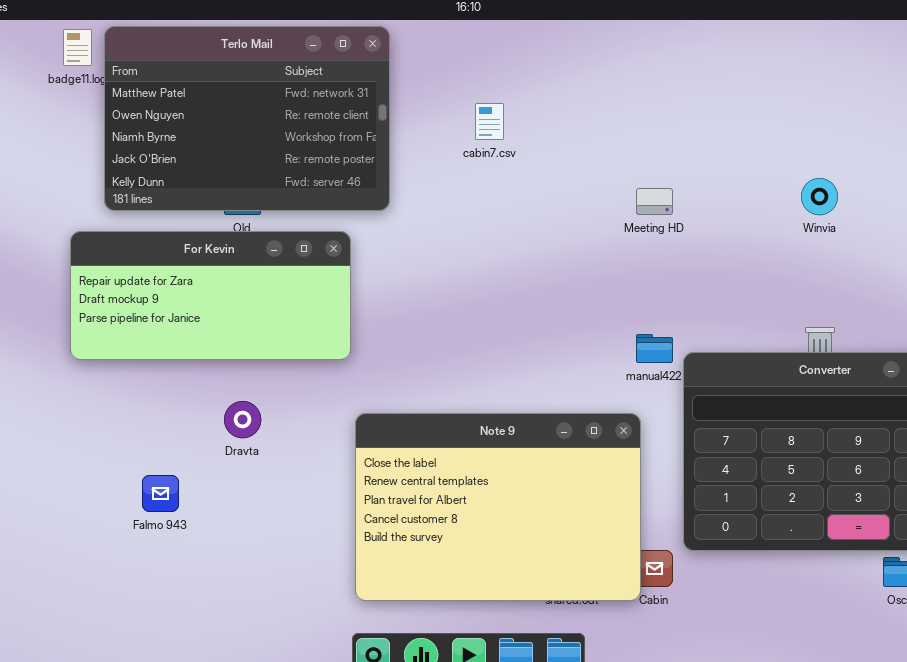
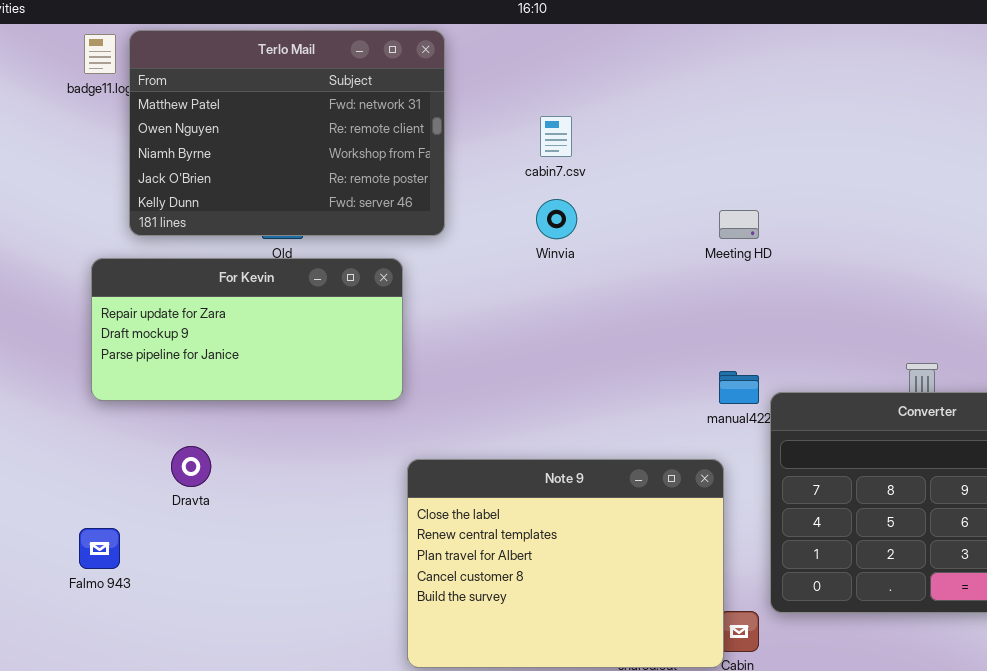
Winvia: [801,178,838,215] -> [536,199,577,239], moved
Dravta: [224,401,261,438] -> [171,446,211,487], moved
Falmo 943: [142,475,179,512] -> [79,528,120,569], moved

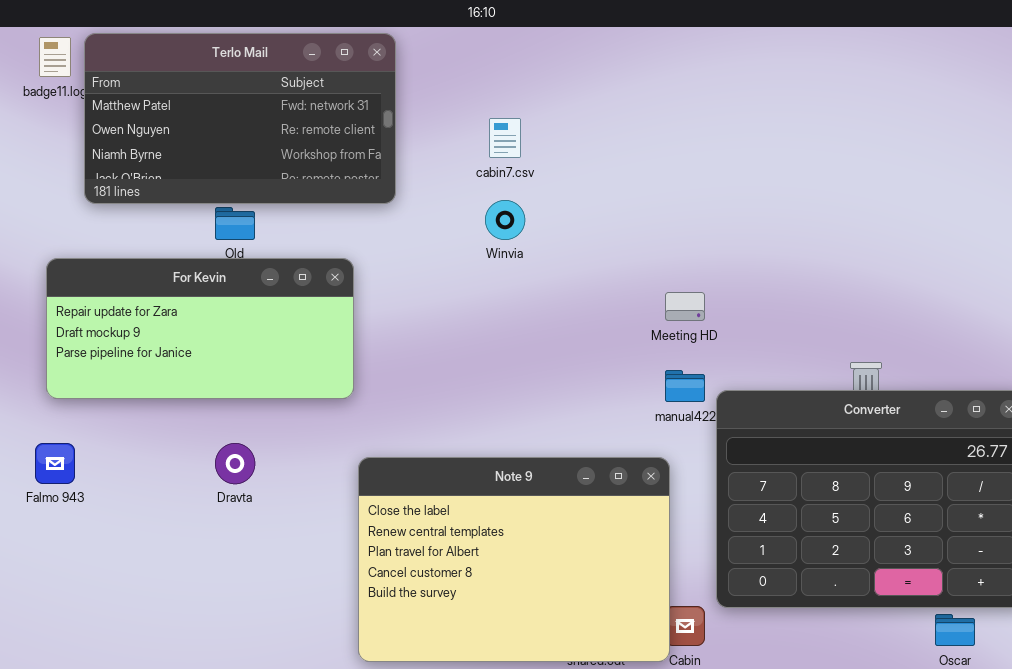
Terlo Mail: [129,30,445,236] -> [84,33,396,204], resized
Meeting HD: [719,210,759,239] -> [665,292,705,321], moved
Dravta: [171,446,211,487] -> [215,443,255,484], moved
Falmo 943: [79,528,120,569] -> [35,443,75,484], moved

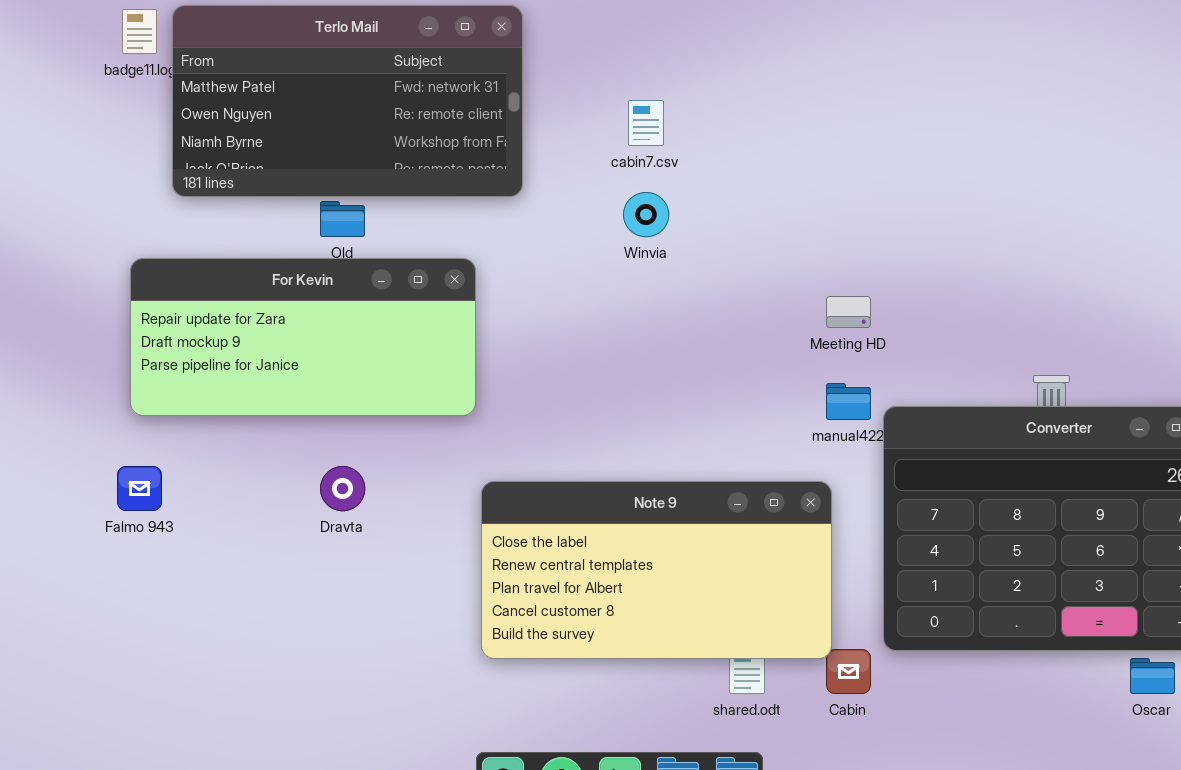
Note 9: [358,457,670,662] -> [481,481,832,659], resized

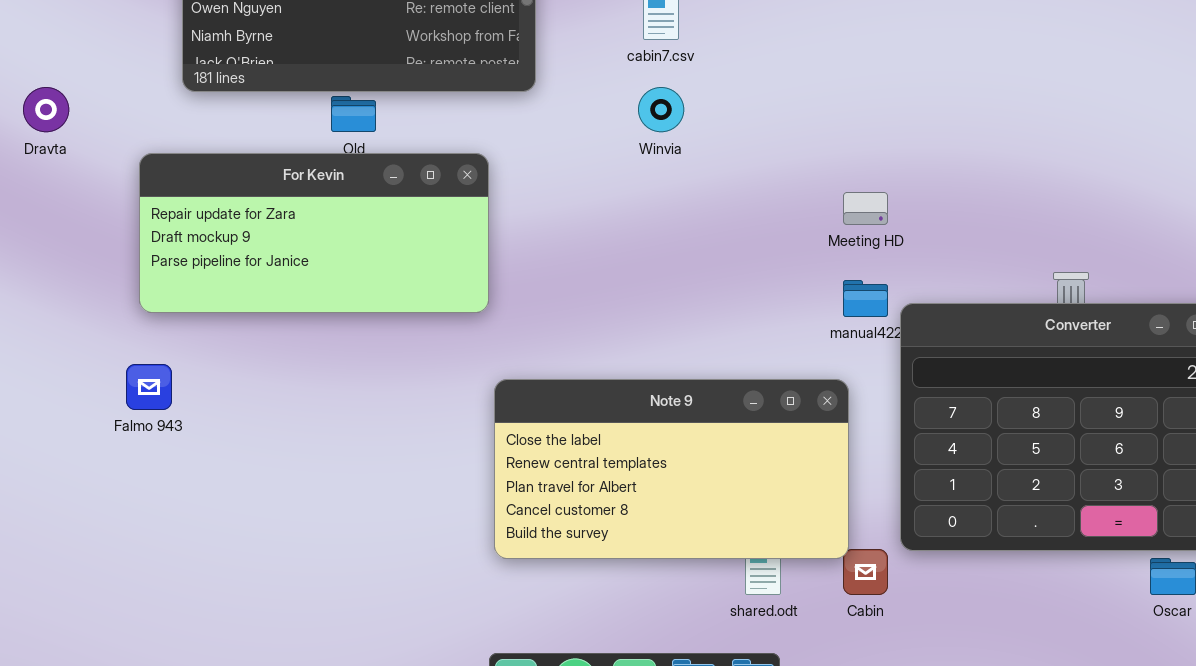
Dravta: [320,466,365,511] -> [23,87,69,132], moved

